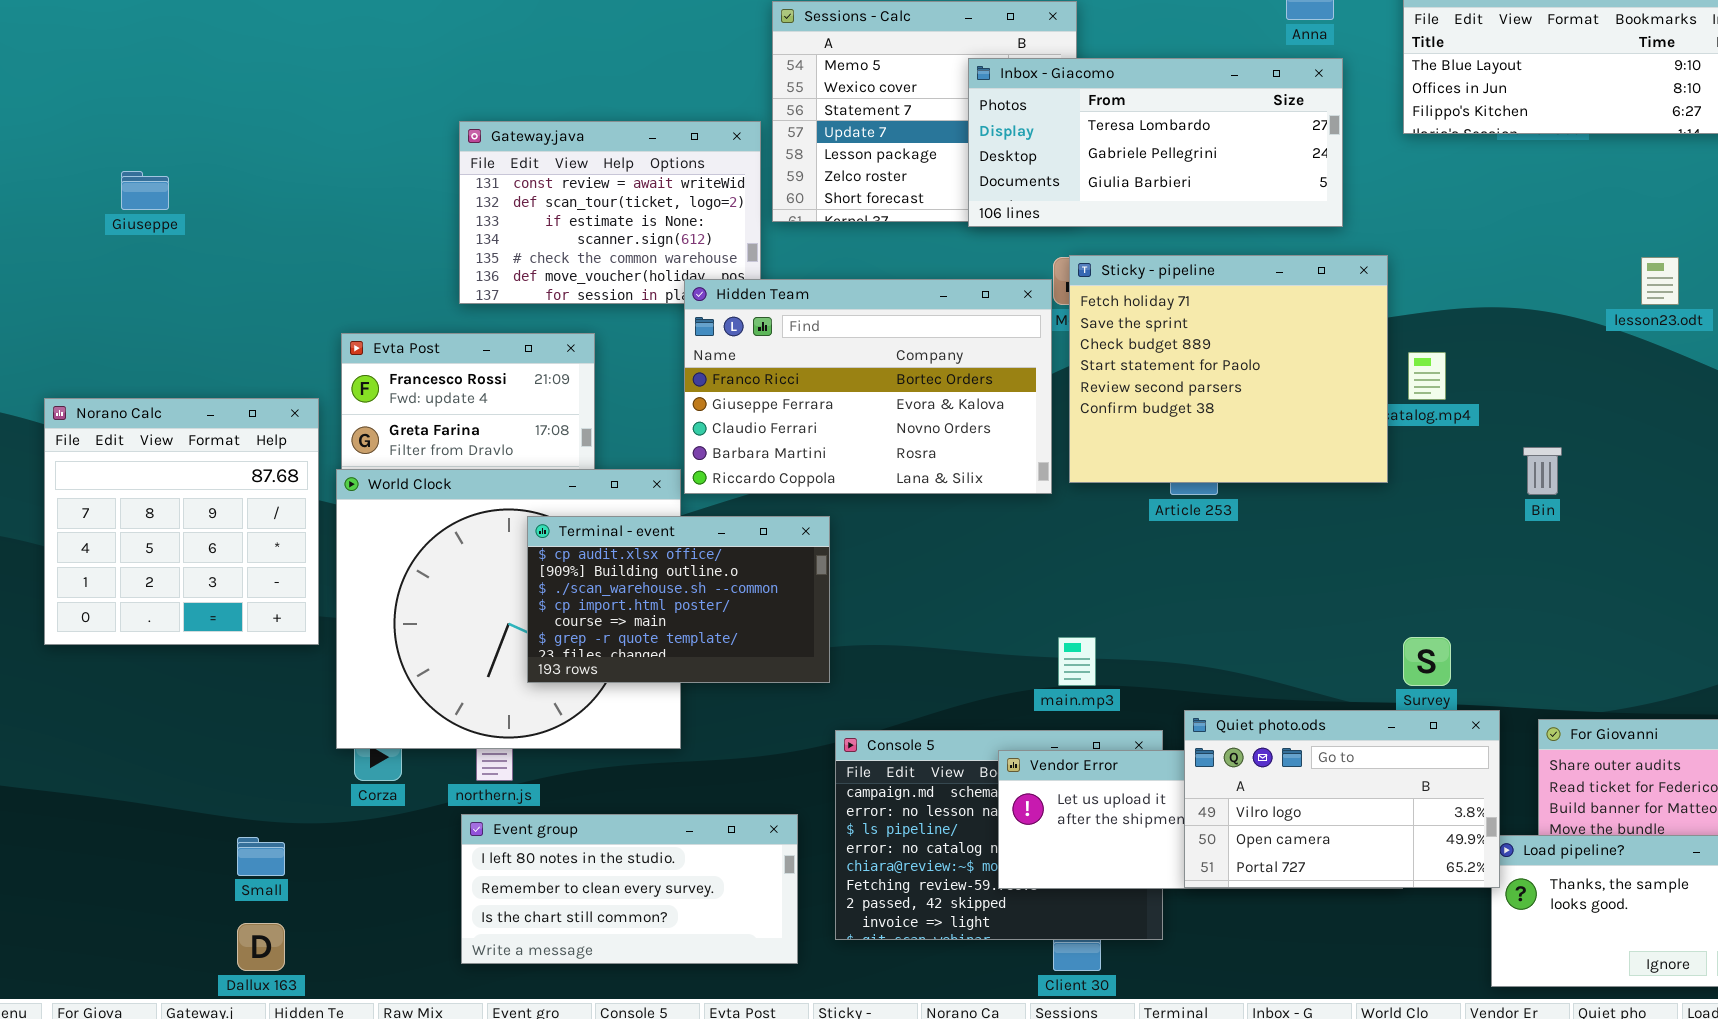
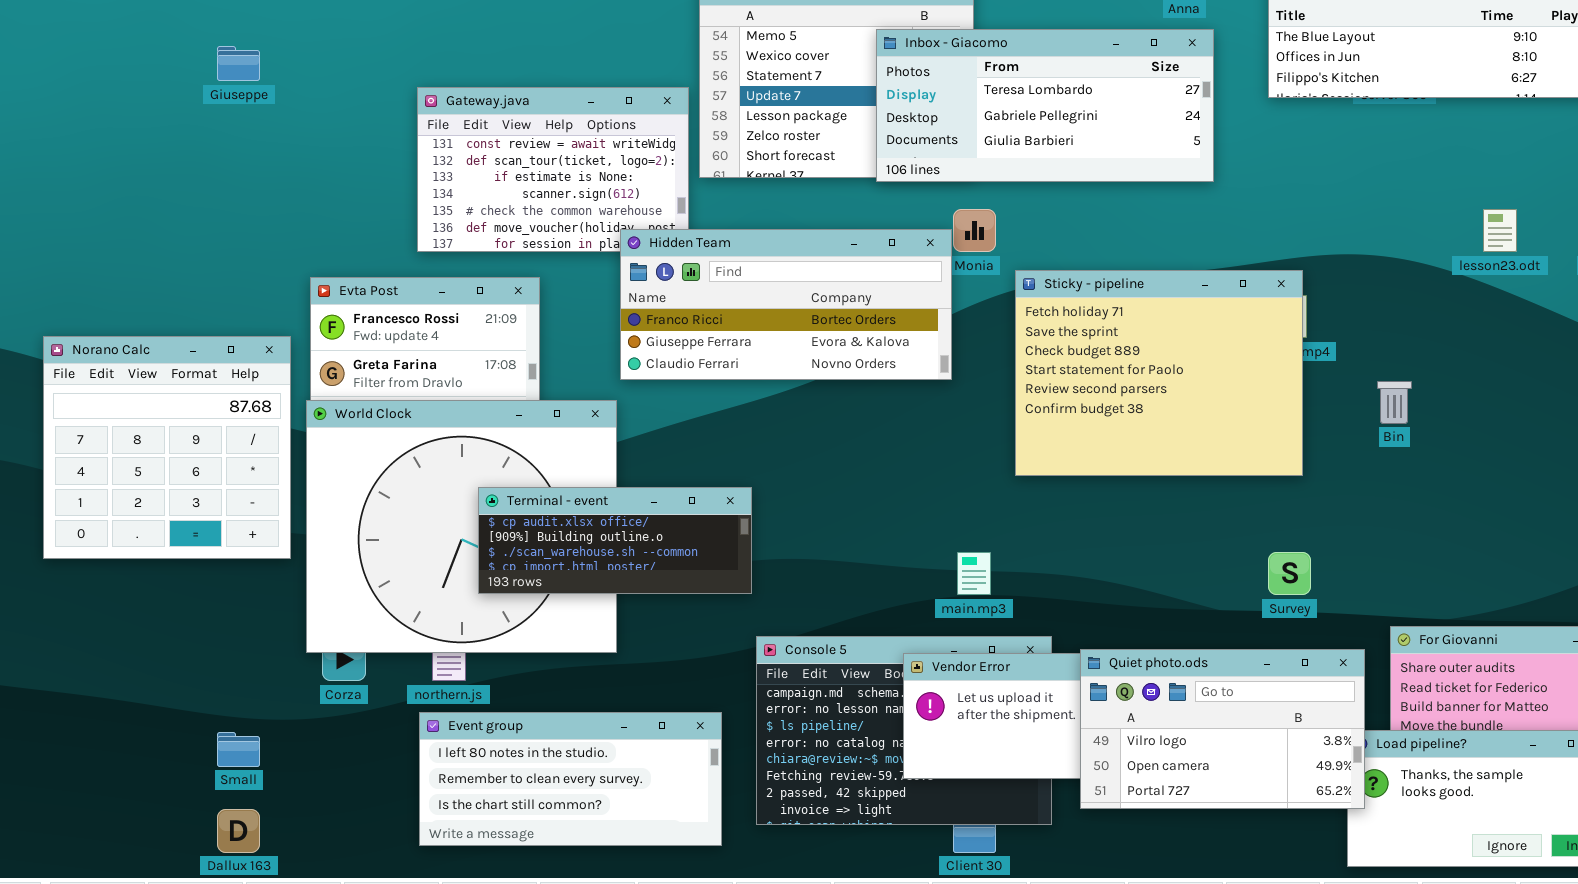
Giuseppe: [121,171,169,210] -> [217,46,260,81], moved
Sticky - pipeline: [1069,255,1388,483] -> [1015,270,1303,476], moved
Hidden Team: [684,279,1052,494] -> [620,229,952,380], resized
Terminal - event: [527,516,830,683] -> [478,487,752,594], resized
Quiet photo.ods: [1184,710,1500,888] -> [1080,649,1365,809], moved

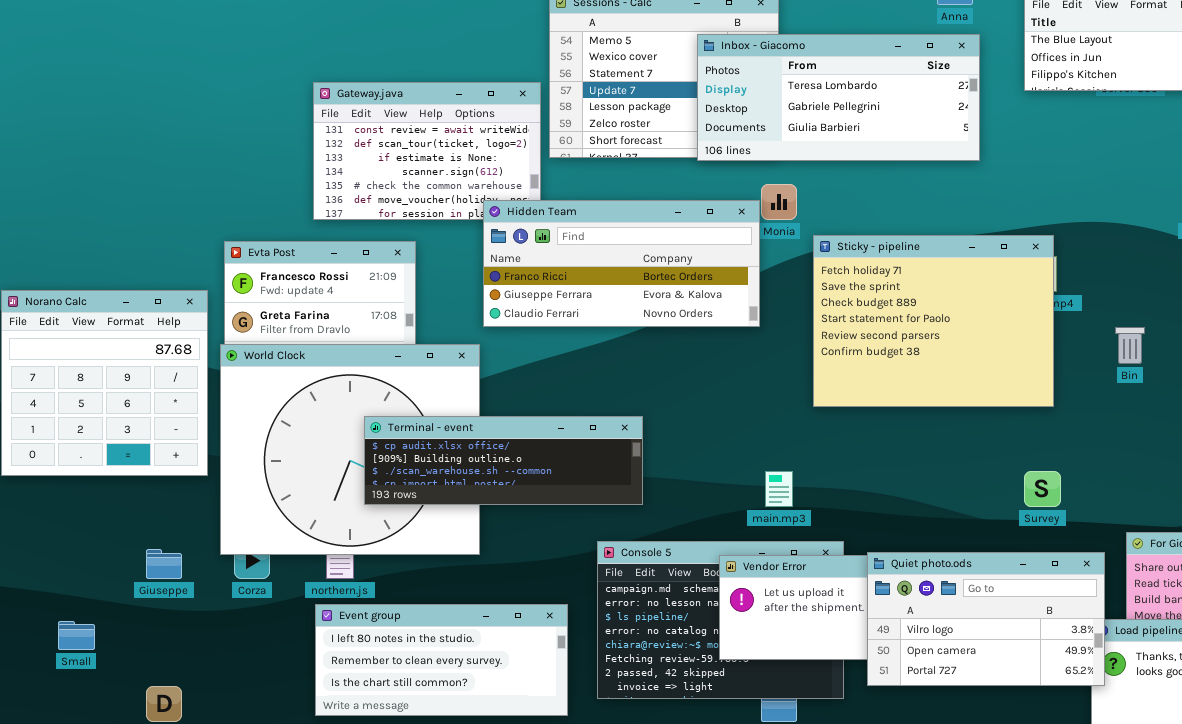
Giuseppe: [217,46,260,81] -> [146,549,182,579], moved
Terminal - event: [478,487,752,594] -> [364,416,643,505], resized
Small: [217,732,260,767] -> [58,621,95,650], moved

